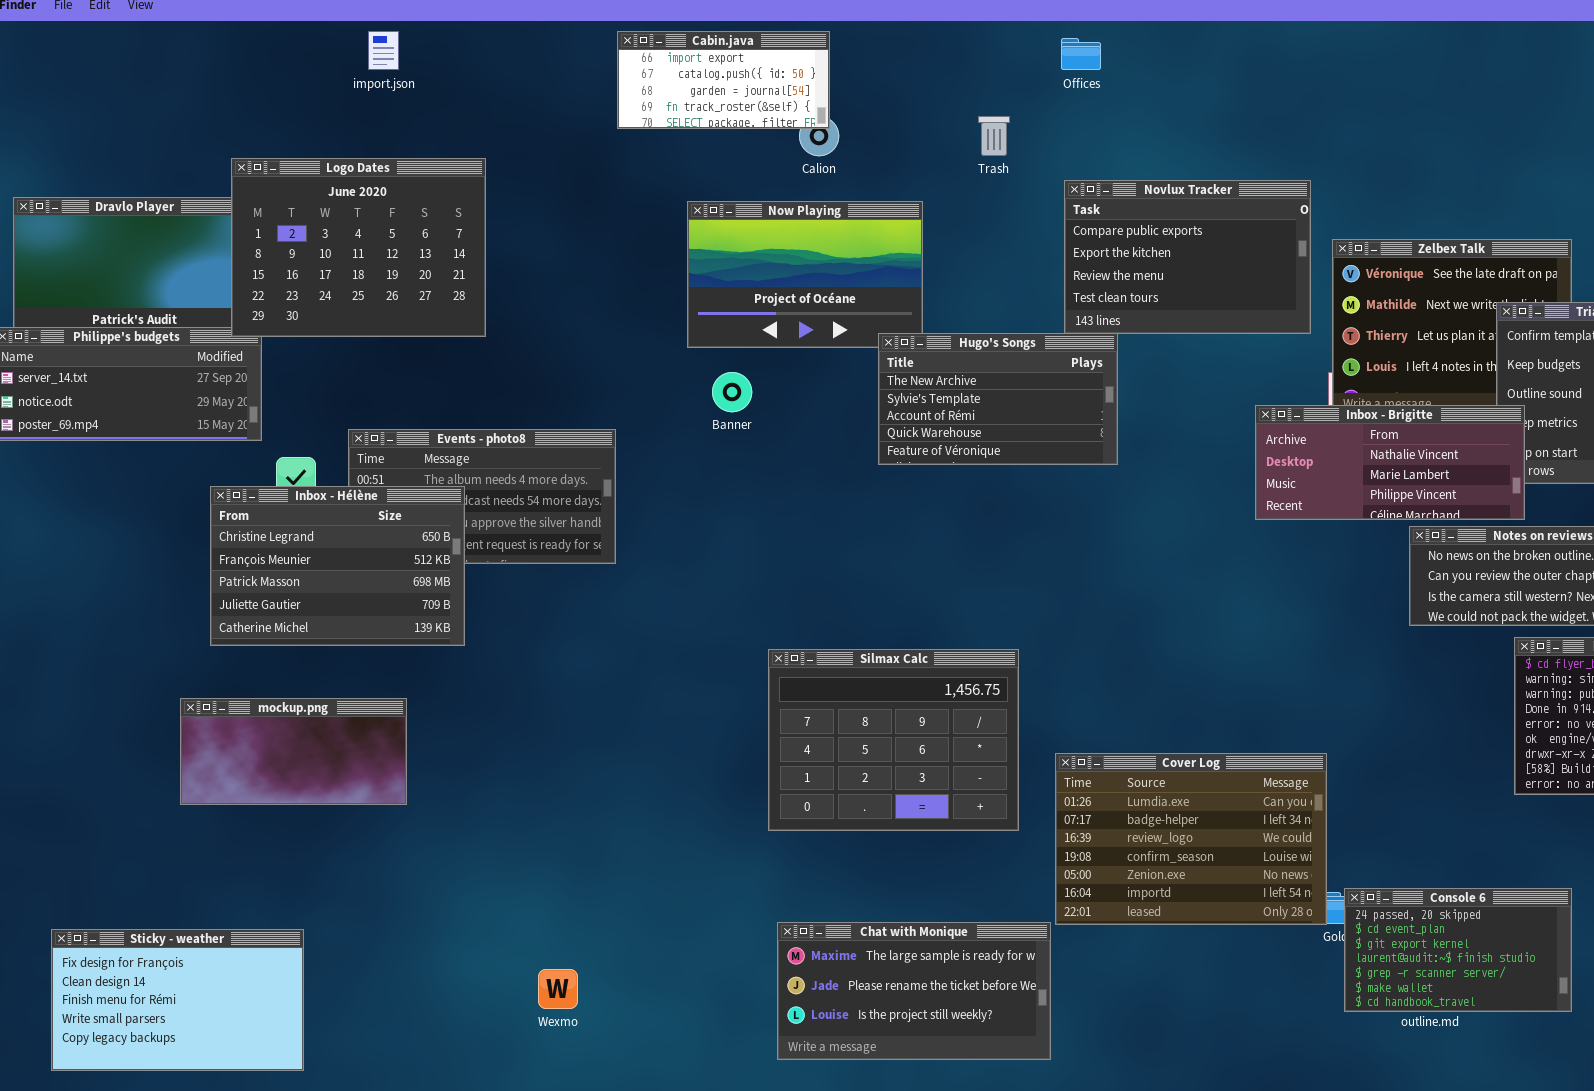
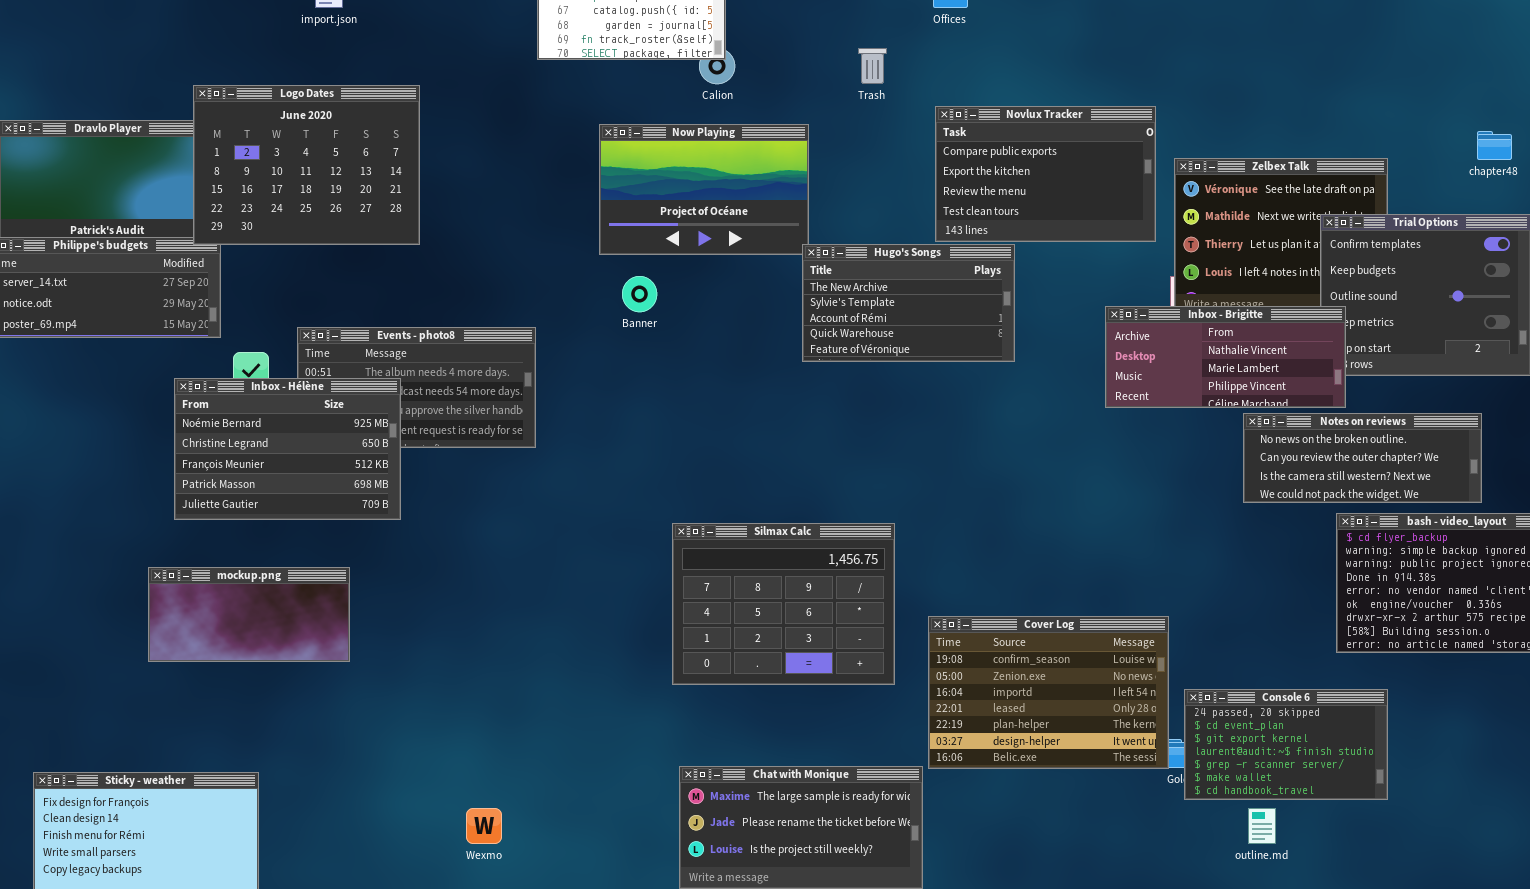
Hugo's Songs: [878,333,1118,465] -> [802,244,1015,362], moved
Inbox - Hélène: [210,486,465,646] -> [174,378,401,520], scrolled up 1 row
Cover Log: [1055,753,1327,925] -> [928,616,1169,769], scrolled down 3 rows
Console 6: [1344,888,1572,1012] -> [1184,689,1388,800], moved

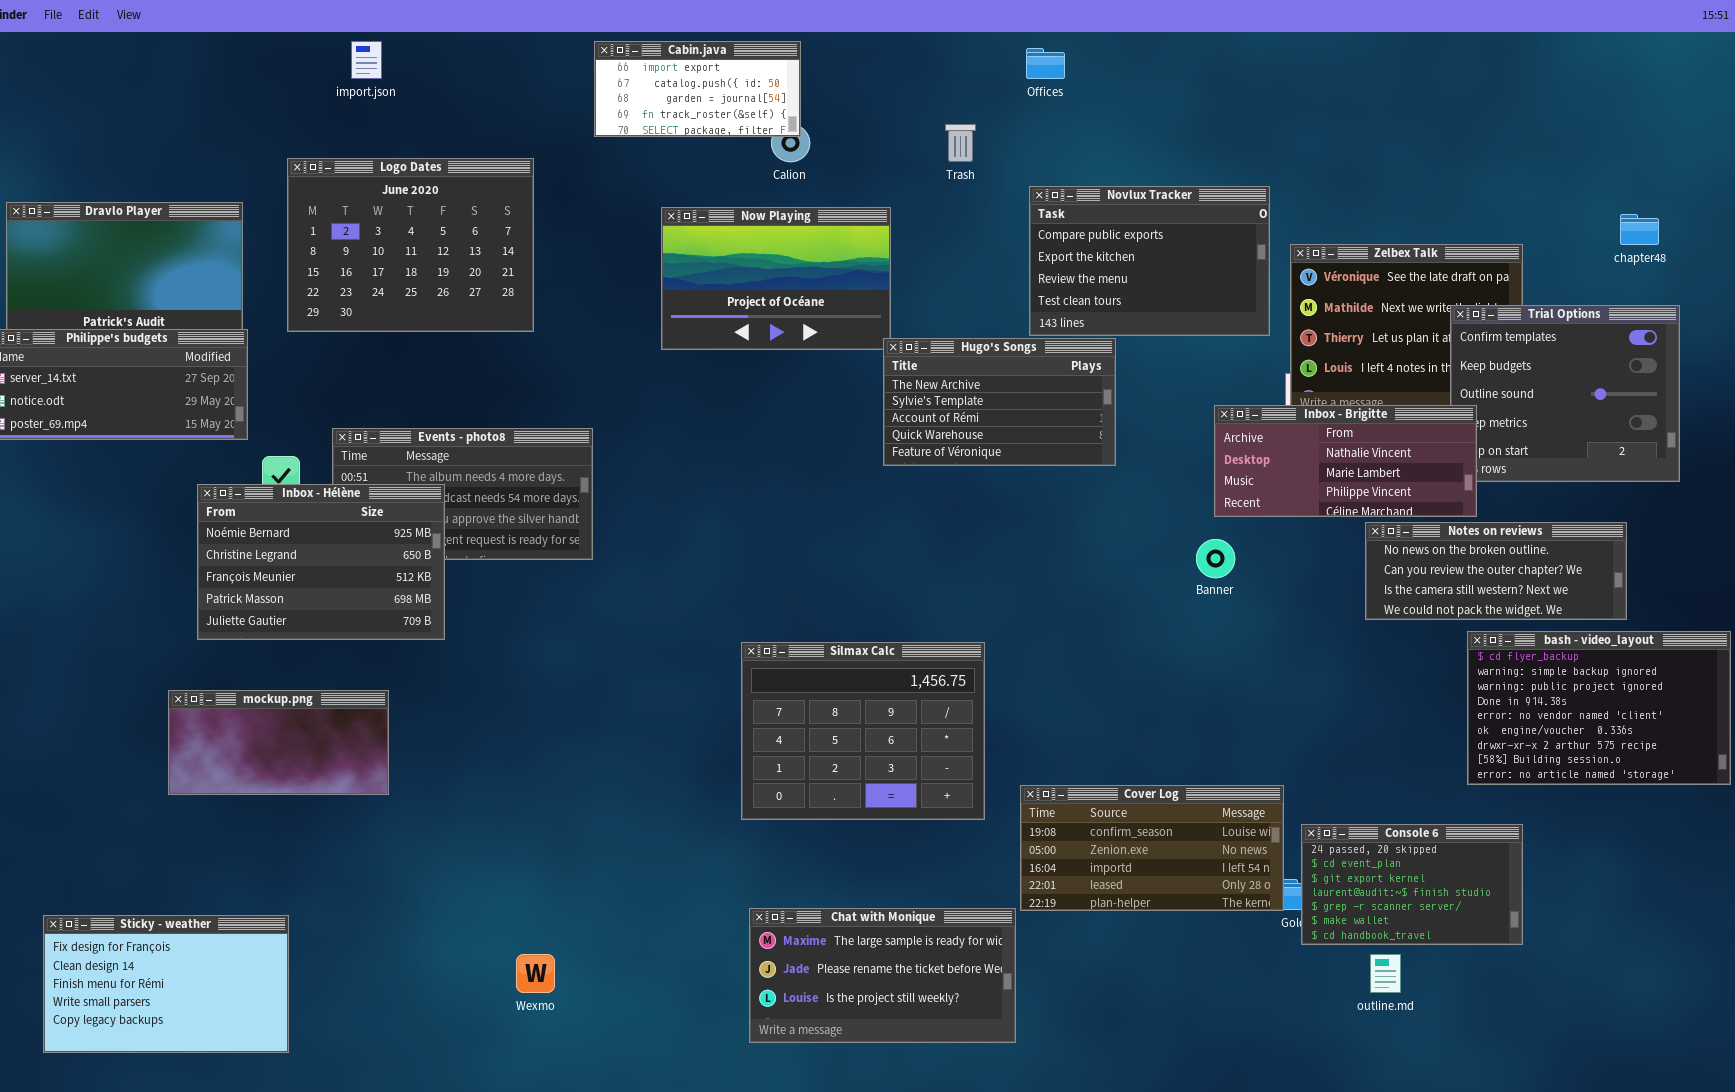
Logo Dates: [193,85,420,245] -> [287,158,534,332], moved
Banner: [622,276,657,312] -> [1196,539,1235,578], moved
Cover Log: [928,616,1169,769] -> [1020,785,1284,911], resized

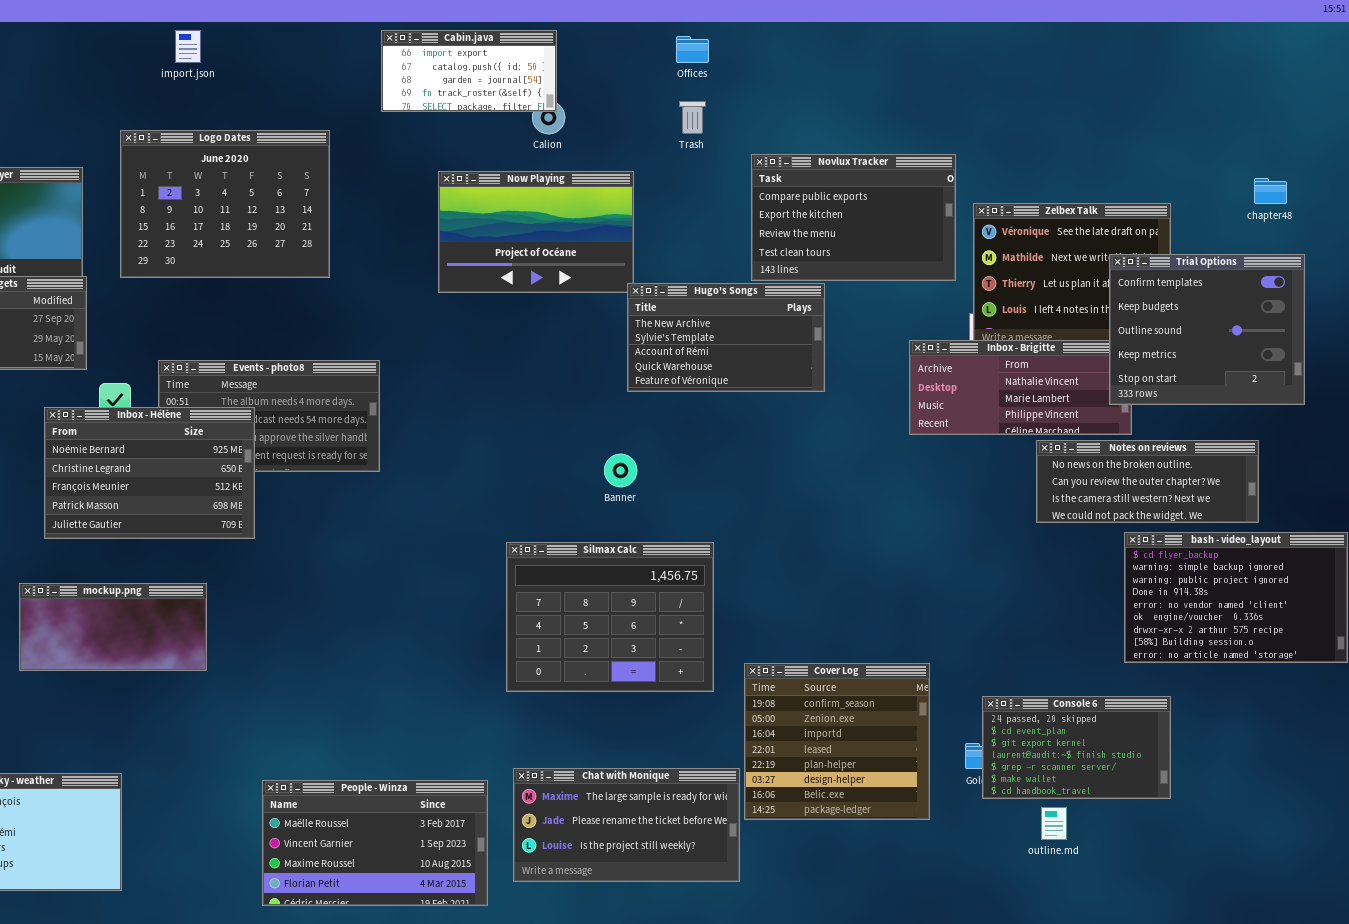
Offices: [1026,48,1065,79] -> [676,36,709,63], moved
Trial Options: [1450,305,1680,482] -> [1109,254,1305,405], raised
Banner: [1196,539,1235,578] -> [604,454,637,487], moved
Cover Log: [1020,785,1284,911] -> [744,663,930,820], resized
People - Winza: none -> [262,780,488,906], opened

